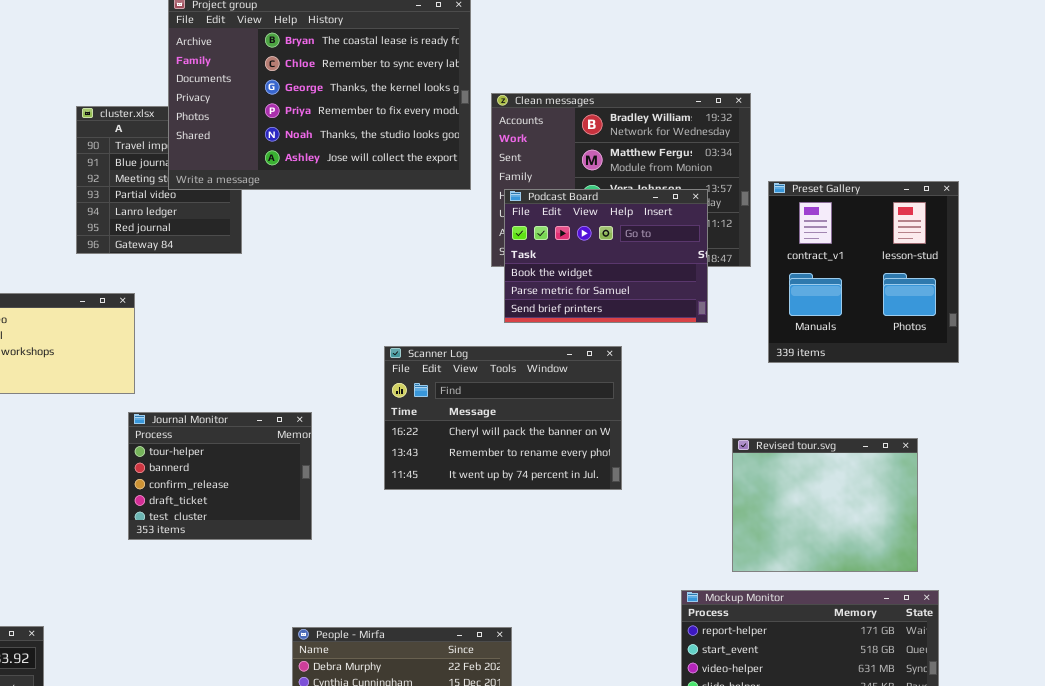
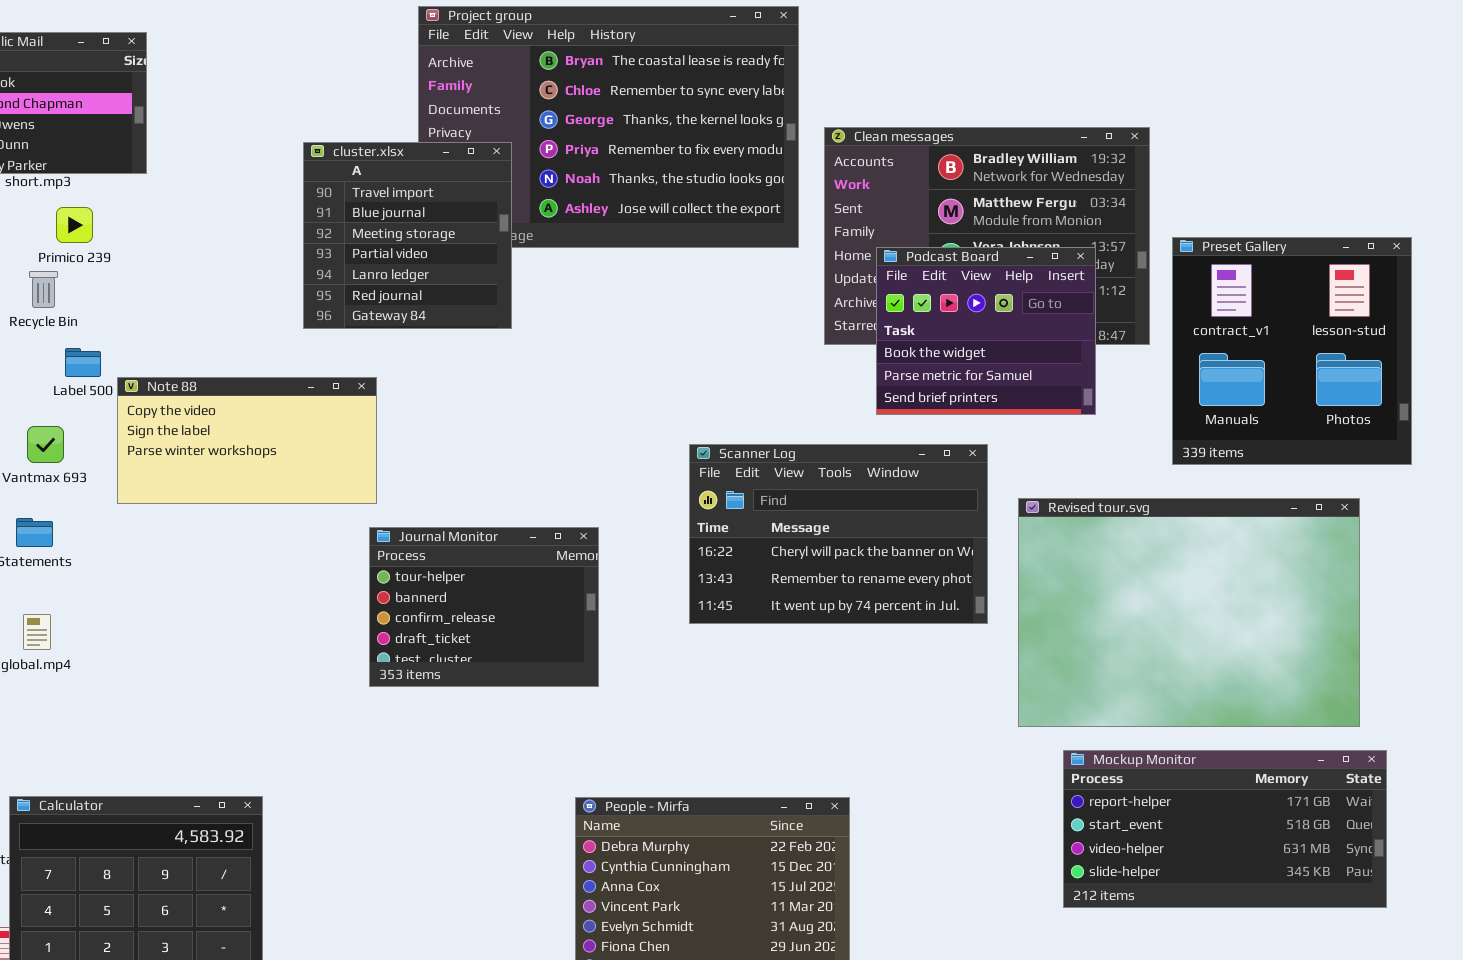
cluster.xlsx: [76,106,242,254] -> [303,142,512,329], raised
Podcast Board: [504,189,708,323] -> [876,247,1096,415], resized
Revised tour.svg: [732,438,918,572] -> [1018,498,1360,727], resized

